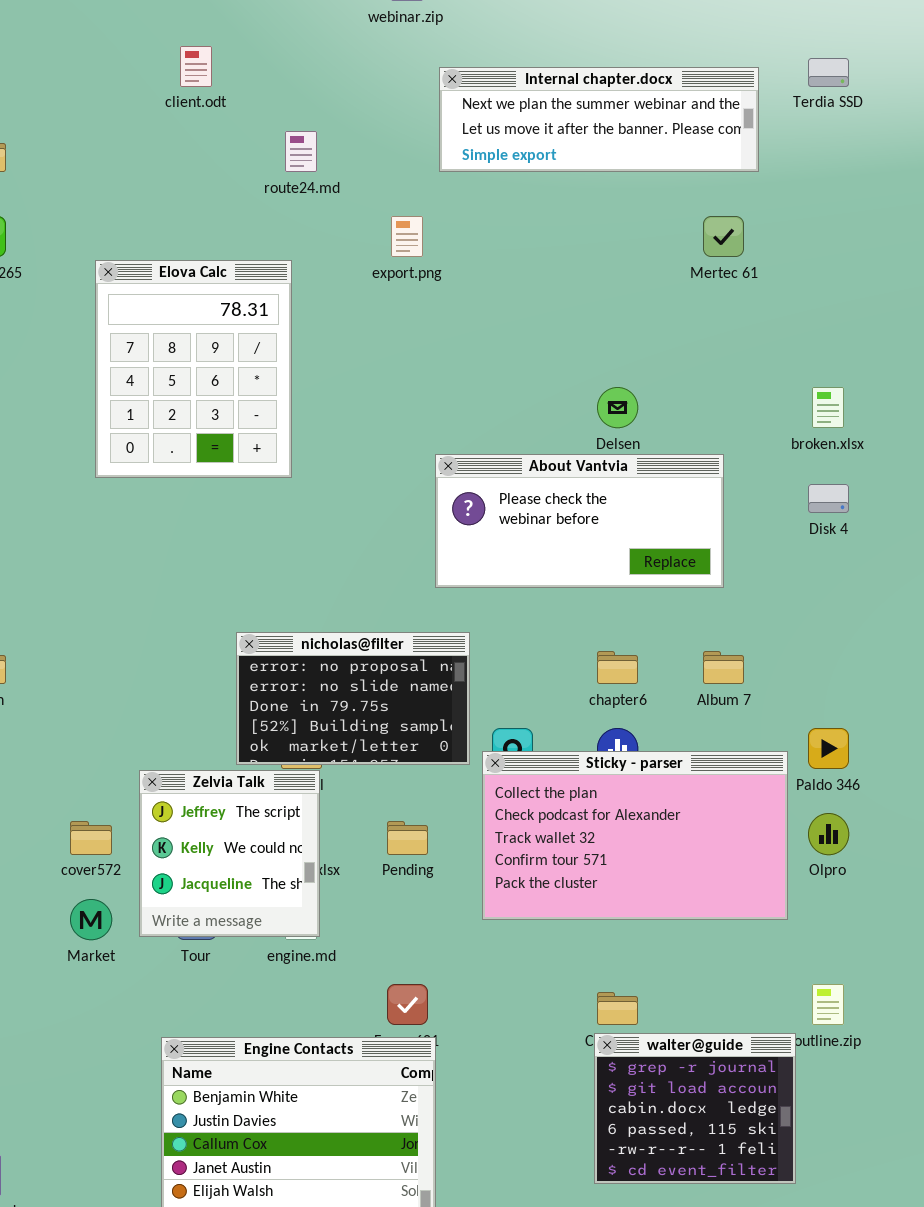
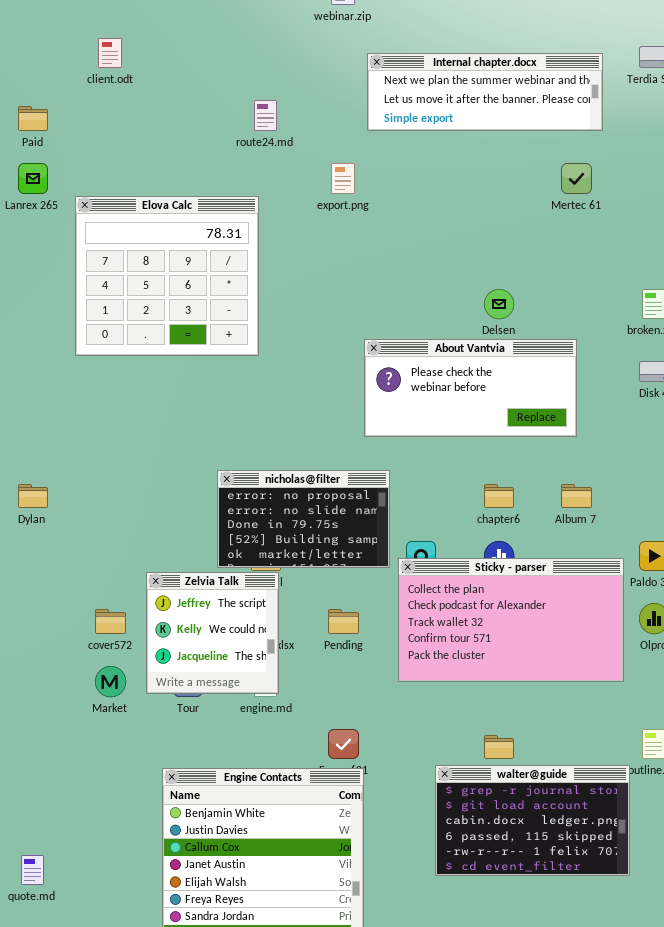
client.odt: [180,46,212,87] -> [98,38,122,68], moved
Elova Calc: [95,260,292,478] -> [75,196,259,356], resized
walter@guide: [594,1033,796,1184] -> [435,765,630,876], resized

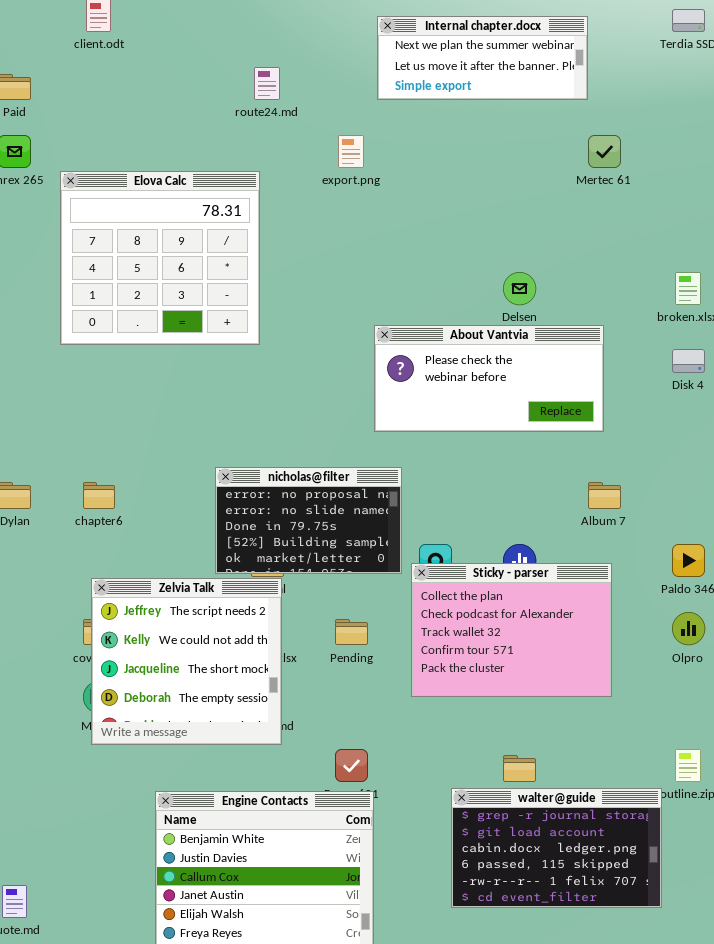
Internal chapter.docx: [367,53,603,131] -> [377,16,588,100], resized
chapter6: [484,484,514,508] -> [83,482,115,509], moved
Sticky - parser: [398,558,624,682] -> [411,563,612,697], resized
Zelvia Talk: [146,572,279,694] -> [91,578,282,745], resized

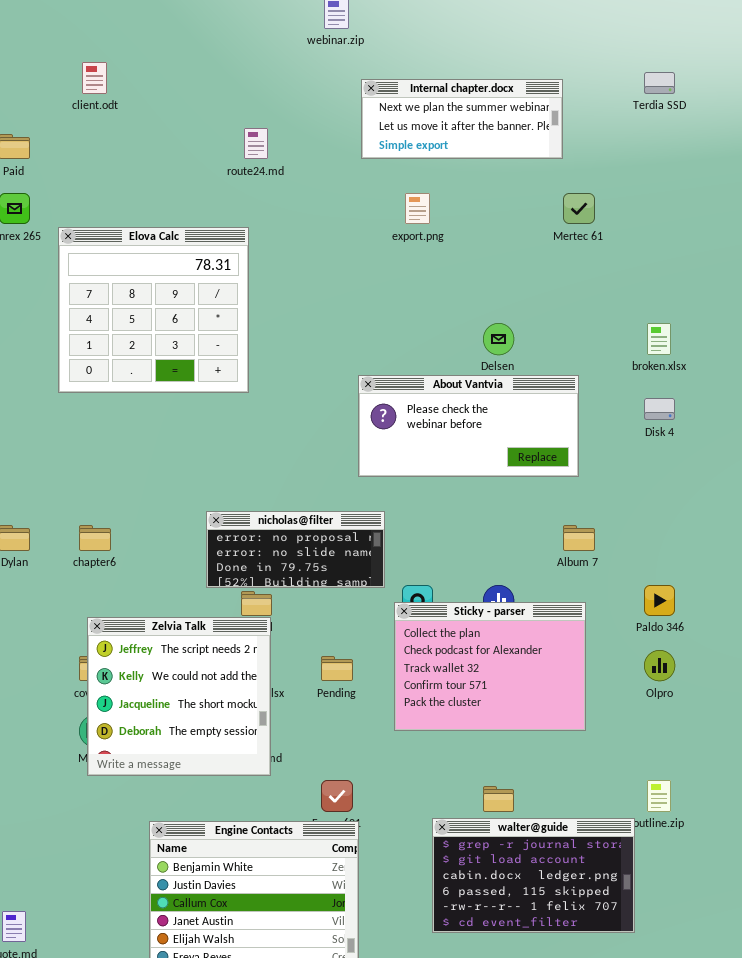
export.png: [338,135,364,168] -> [405,193,430,224], moved
nicholas@filter: [215,467,402,574] -> [206,511,385,588], resized

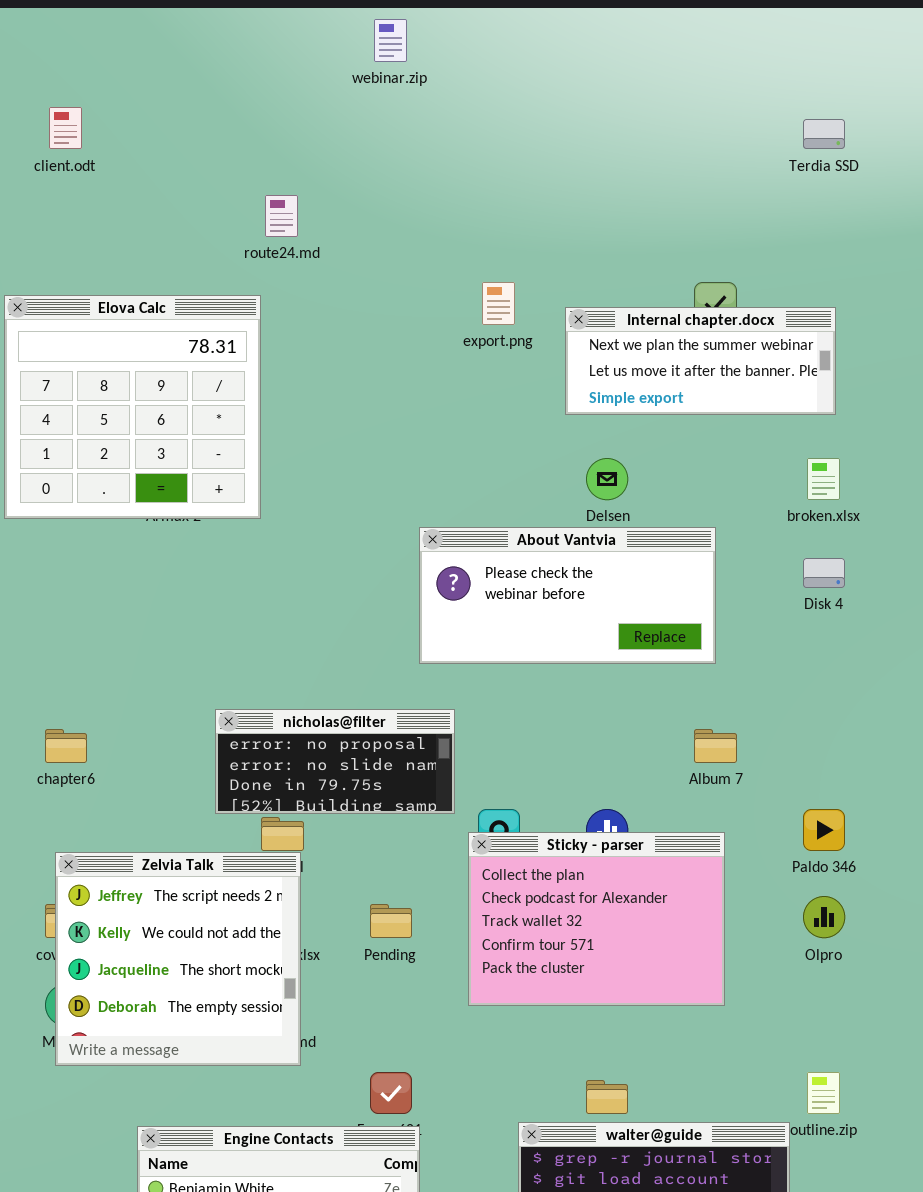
Internal chapter.docx: [361,79,563,159] -> [565,307,836,415], moved
Elova Calc: [58,227,249,393] -> [4,295,261,519], moved

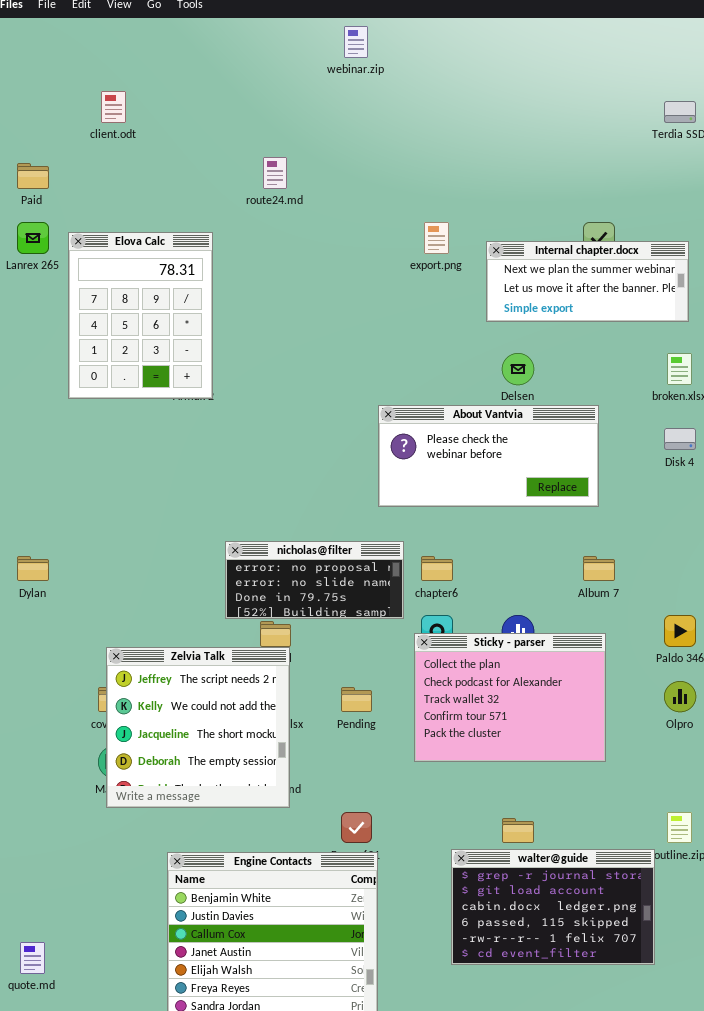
Elova Calc: [4,295,261,519] -> [68,232,213,399], resized
chapter6: [45,729,87,763] -> [421,556,453,581], moved

